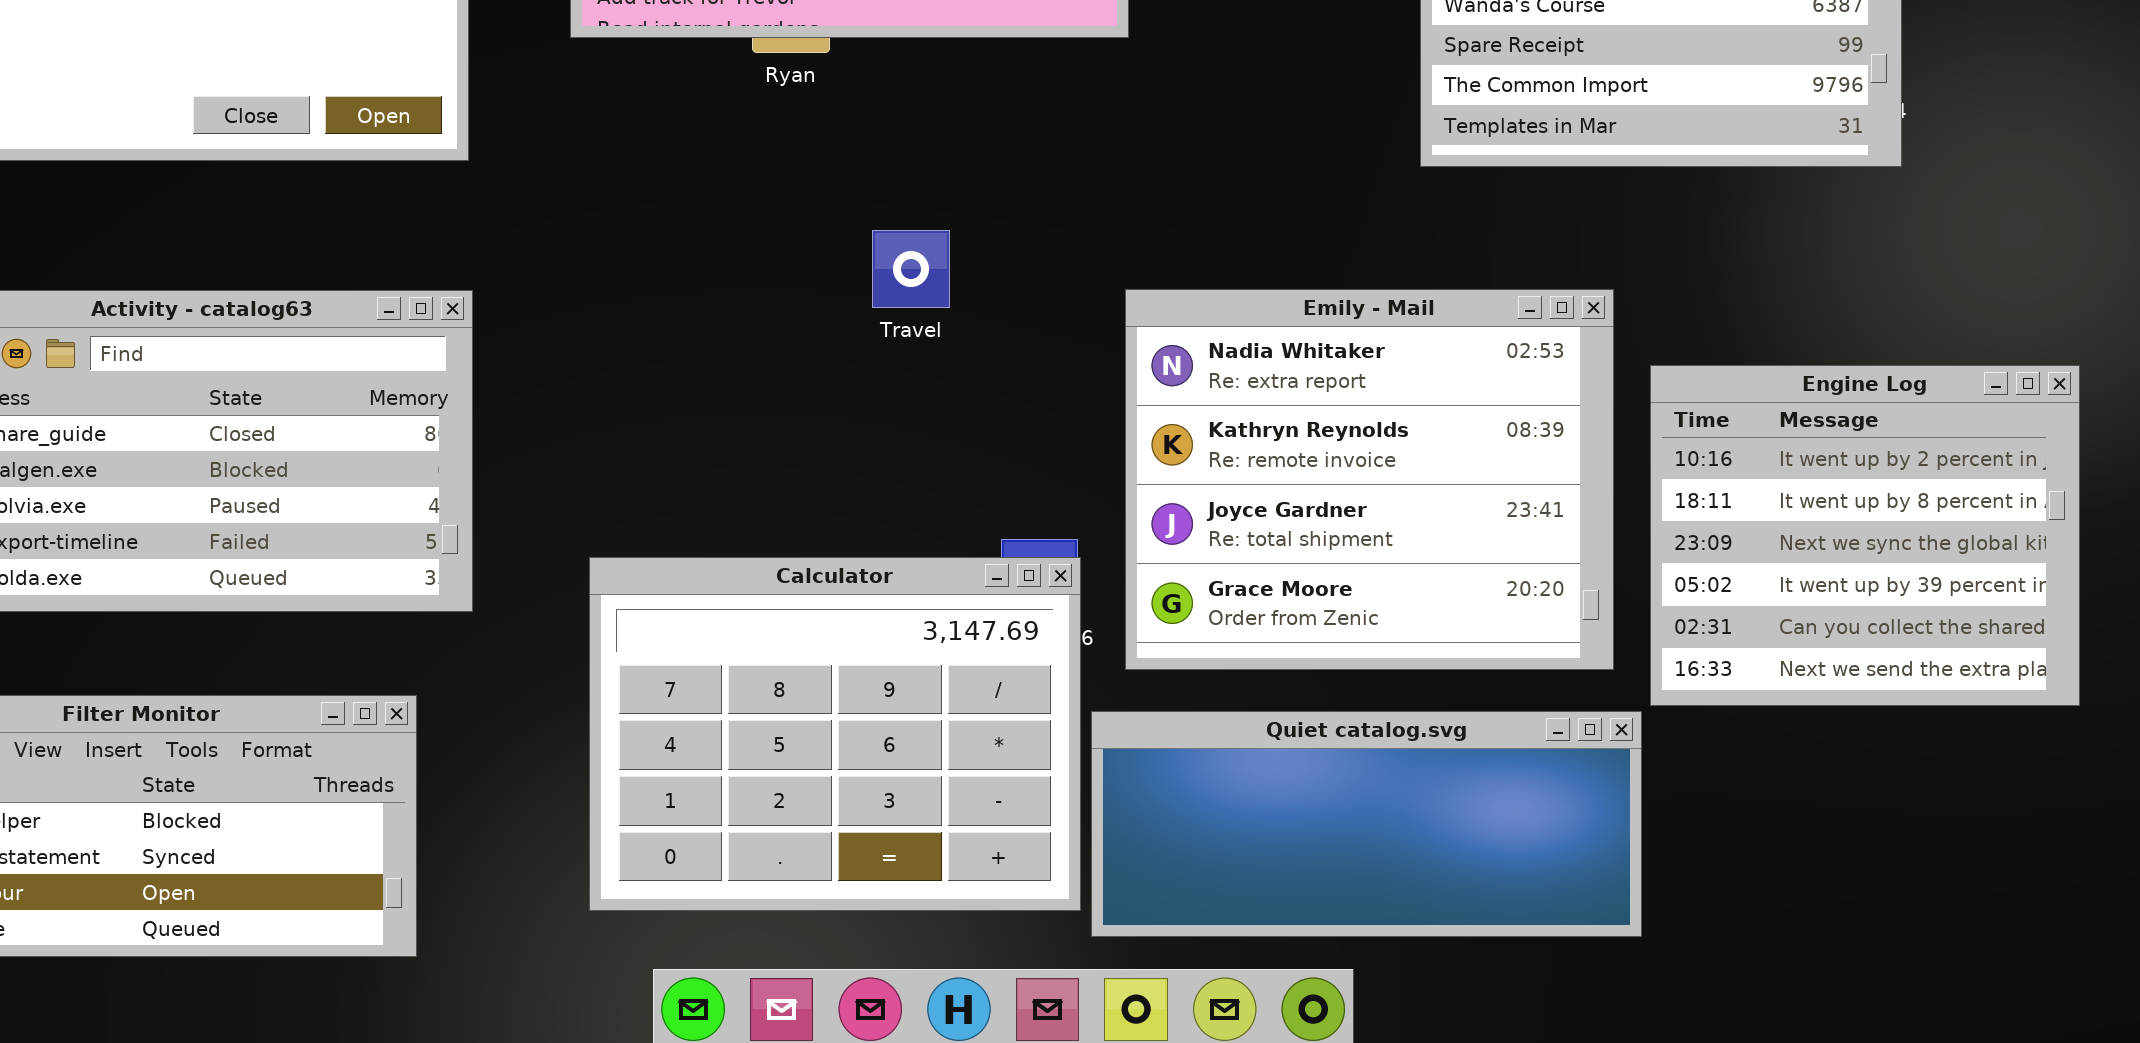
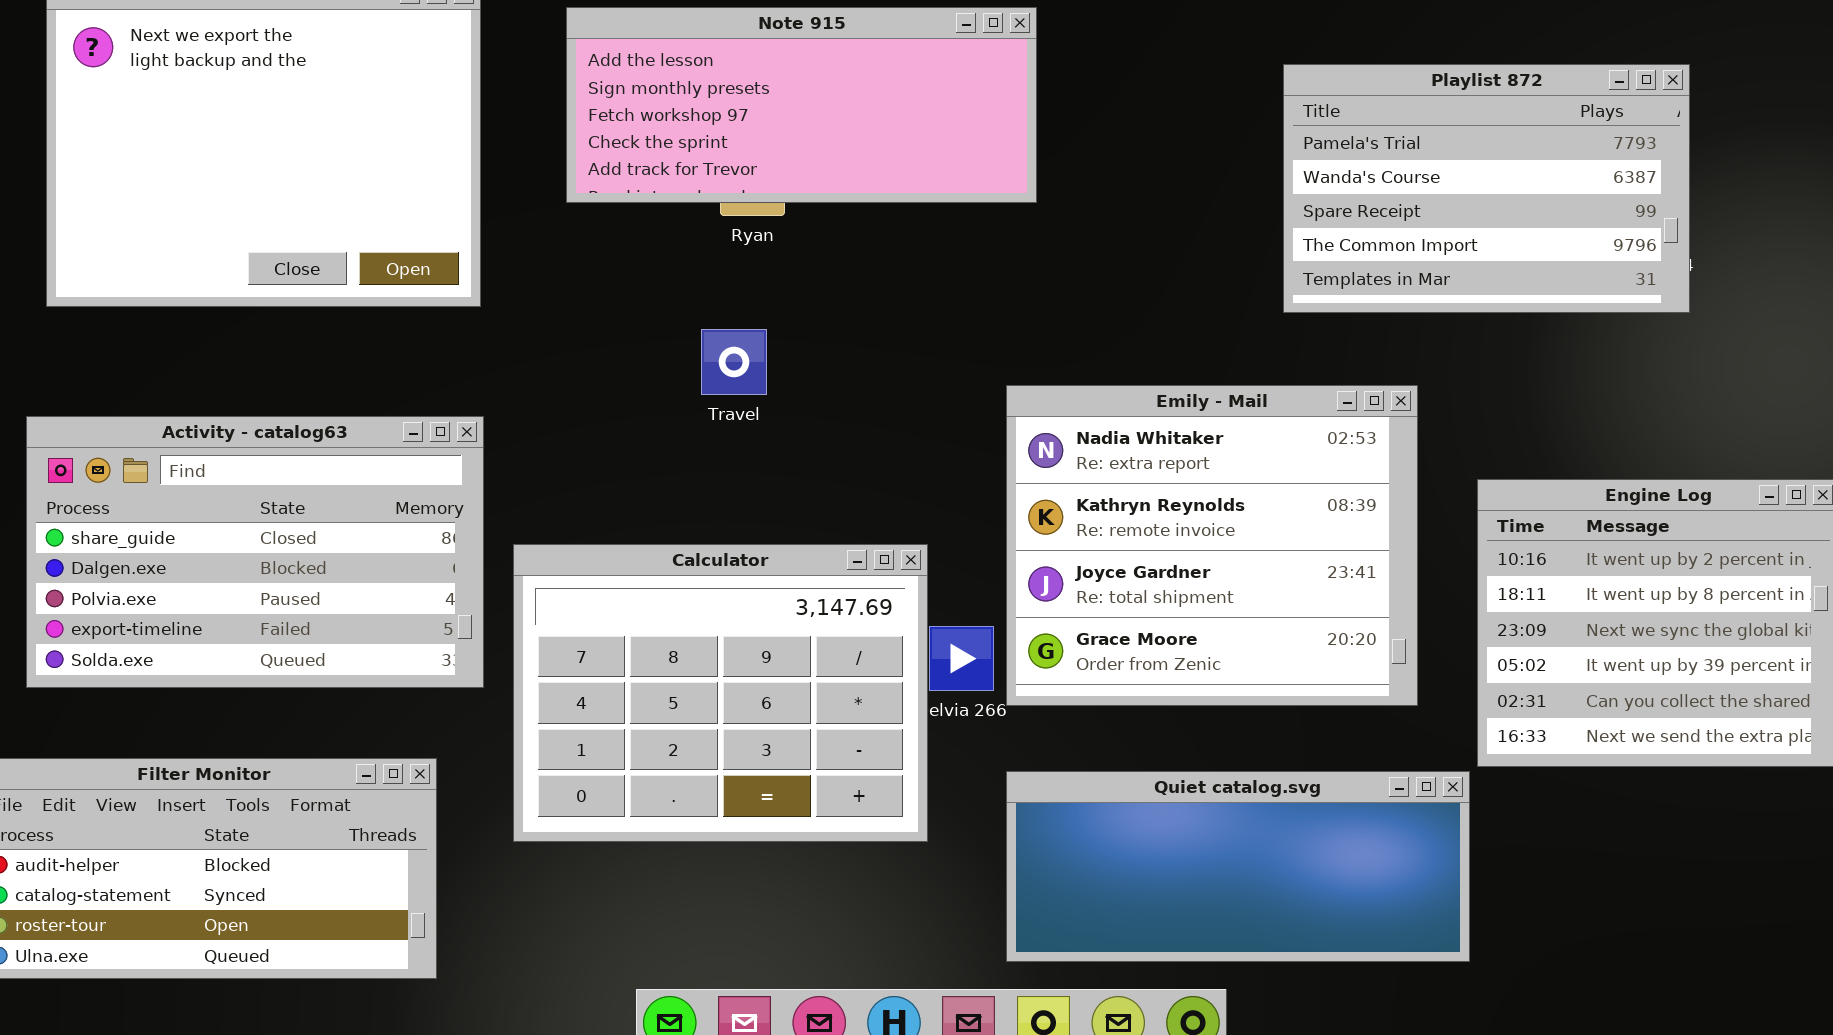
Travel: [872,230,950,308] -> [701,329,767,395], moved
Emily - Mail: [1125,289,1614,670] -> [1006,385,1418,706], moved
Calculator: [589,557,1081,911] -> [513,544,928,842], moved

